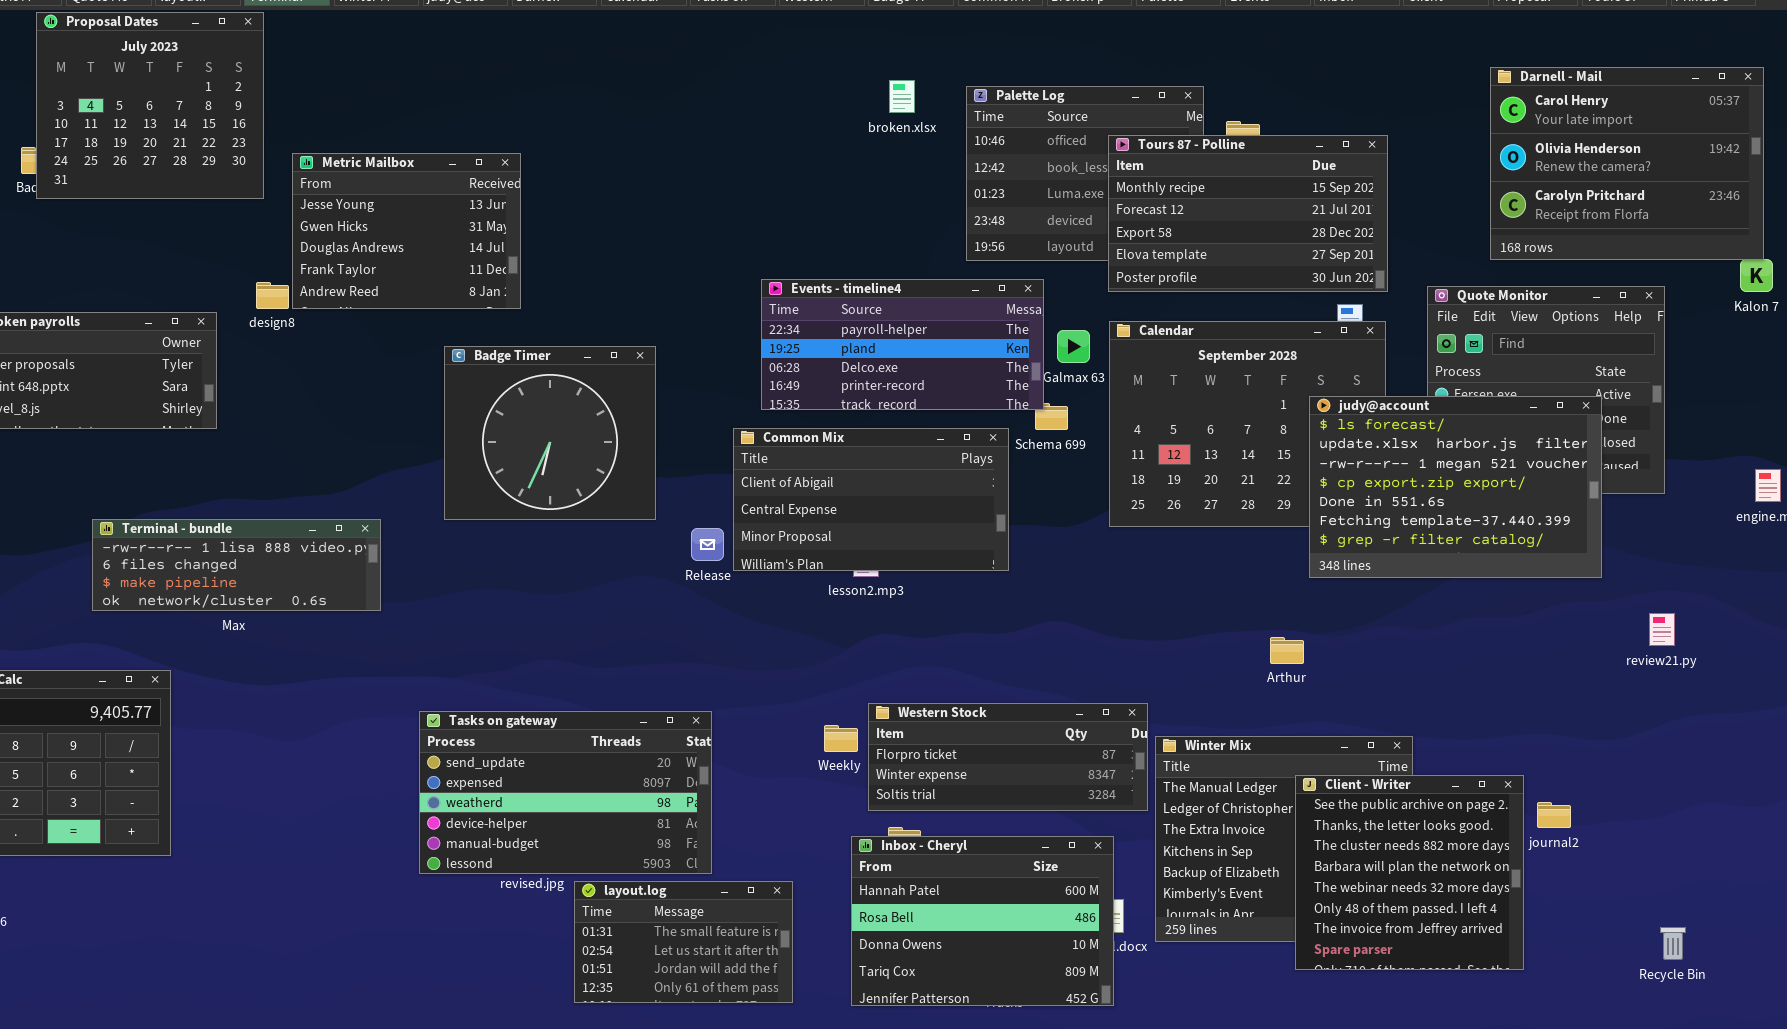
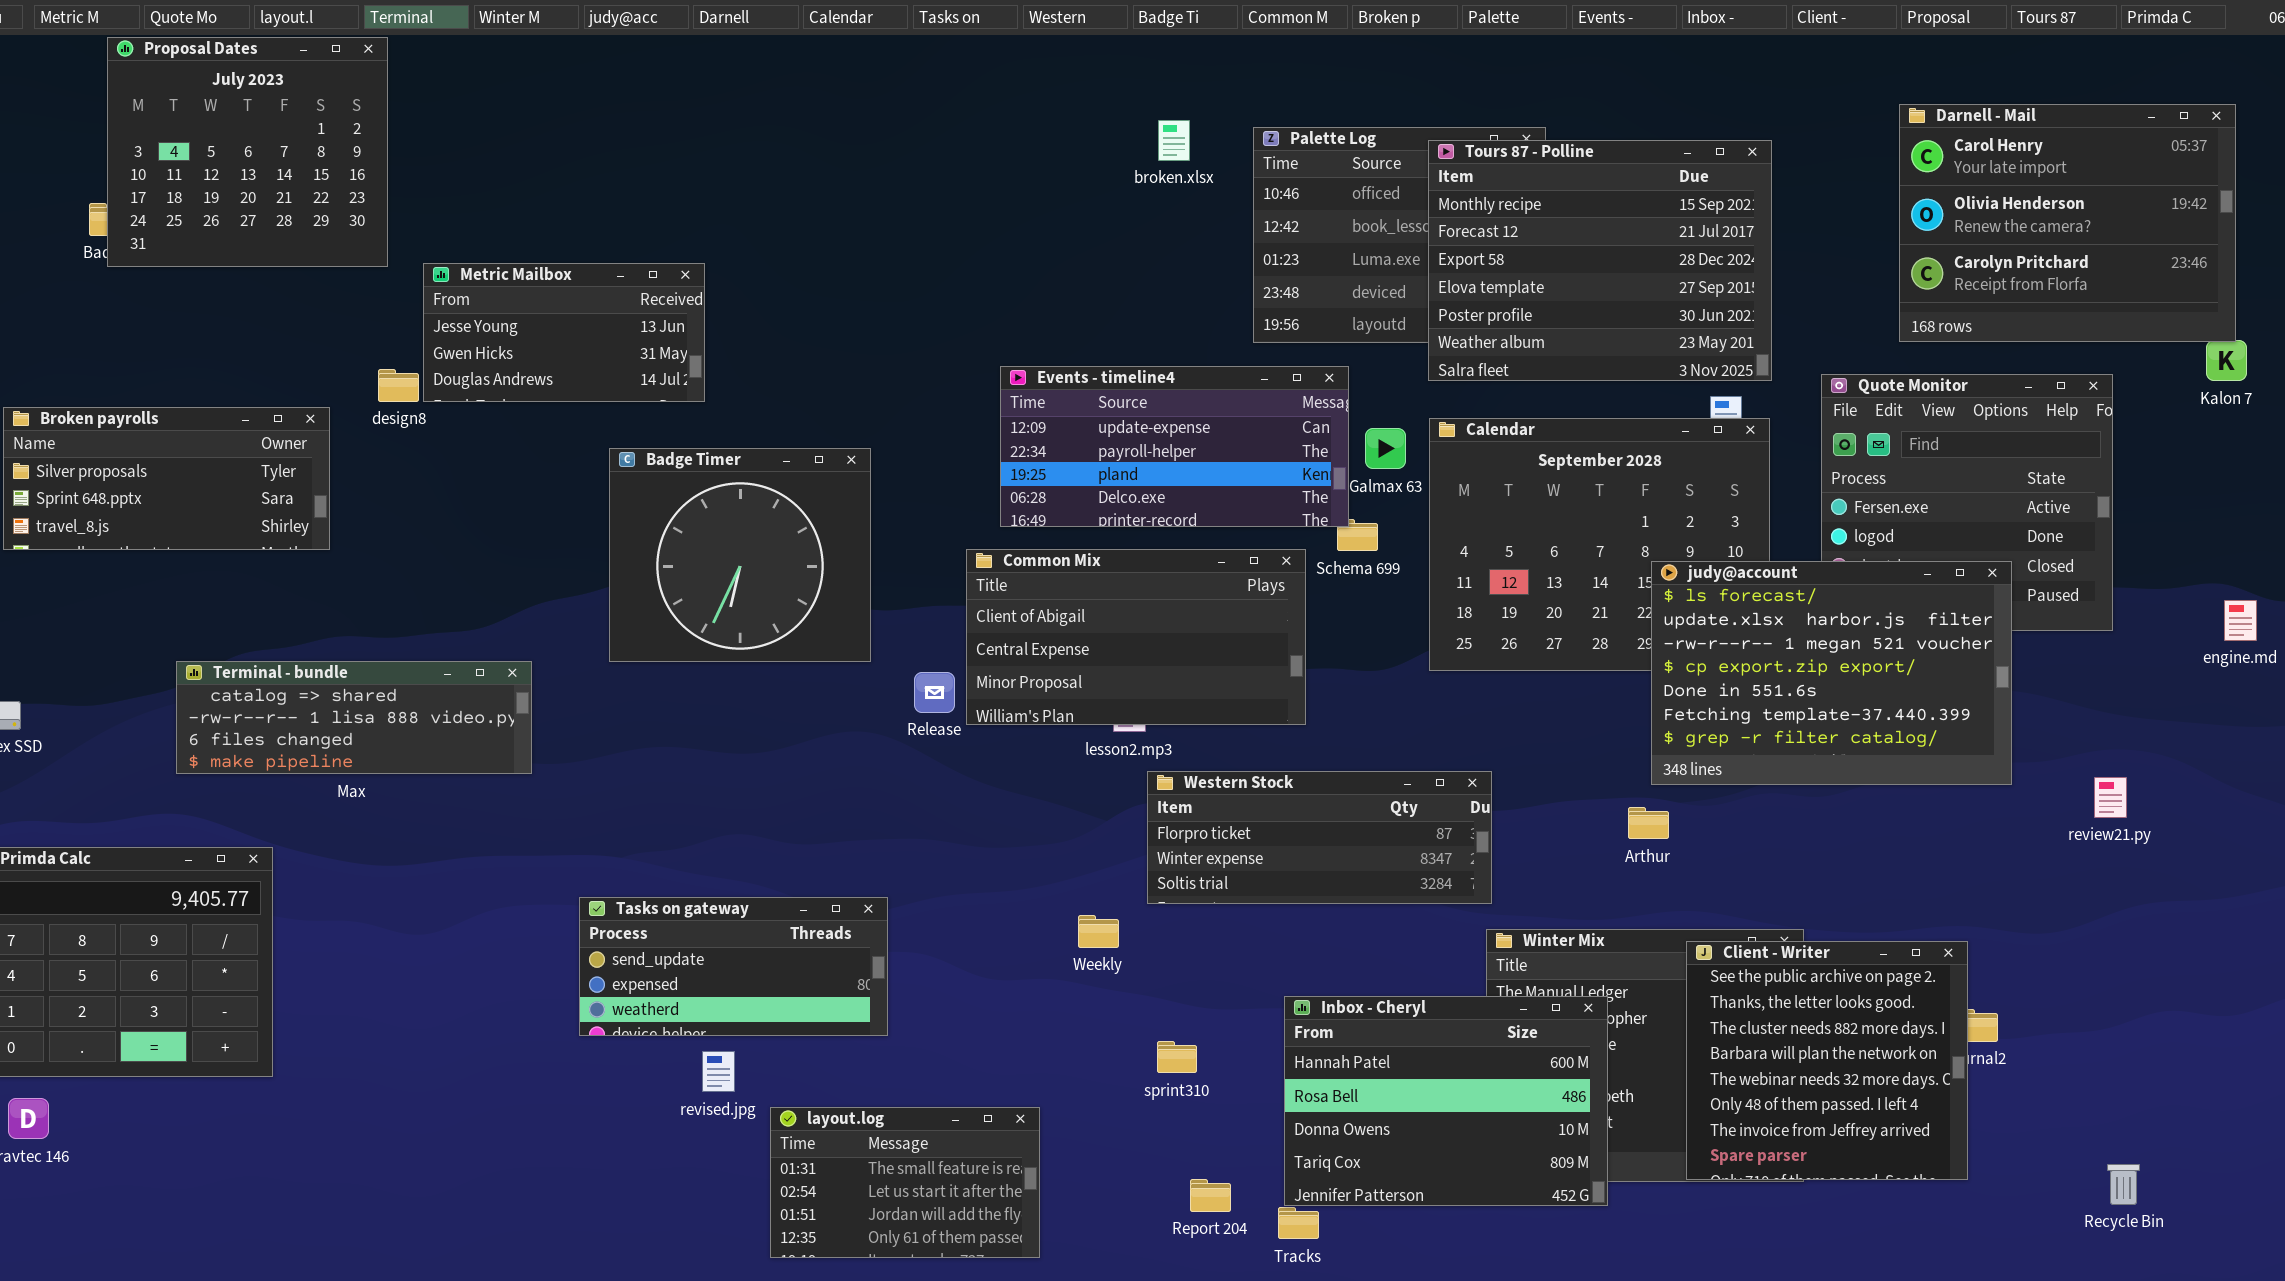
Tours 87 - Polline: [1108,135,1388,292] -> [1428,140,1772,381], resized
Metric Mailbox: [292,153,521,309] -> [423,263,705,402], resized
Events - timeline4: [761,279,1044,410] -> [1000,366,1349,527], scrolled up 1 row
judy@account: [1309,396,1602,578] -> [1651,561,2012,785], moved
Terminal - bundle: [92,519,381,611] -> [176,661,532,774], scrolled up 1 row
Western Stock: [868,703,1148,811] -> [1147,771,1492,904], moved
Tasks on gateway: [419,711,712,874] -> [579,897,888,1036], resized
Client - Writer: [1295,775,1524,970] -> [1686,941,1968,1180], moved
Inbox - Cheryl: [851,836,1114,1006] -> [1284,996,1608,1206], moved

